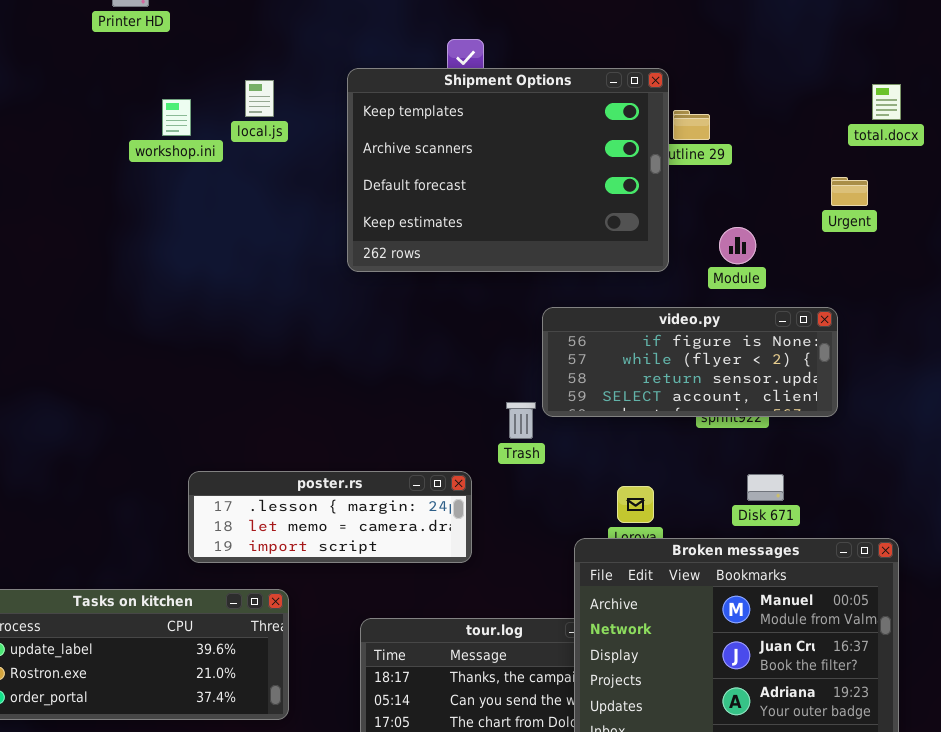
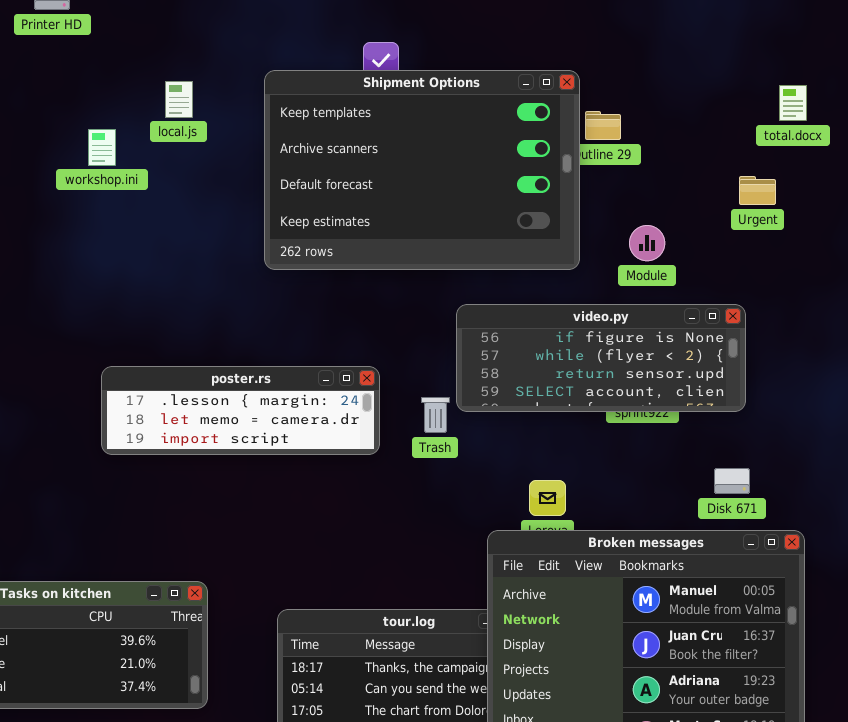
workshop.ini: [162,99,191,136] -> [88,129,116,166], moved
poster.rs: [188,471,472,563] -> [101,366,380,455], moved
Disk 671: [747,474,784,501] -> [714,468,750,494], moved

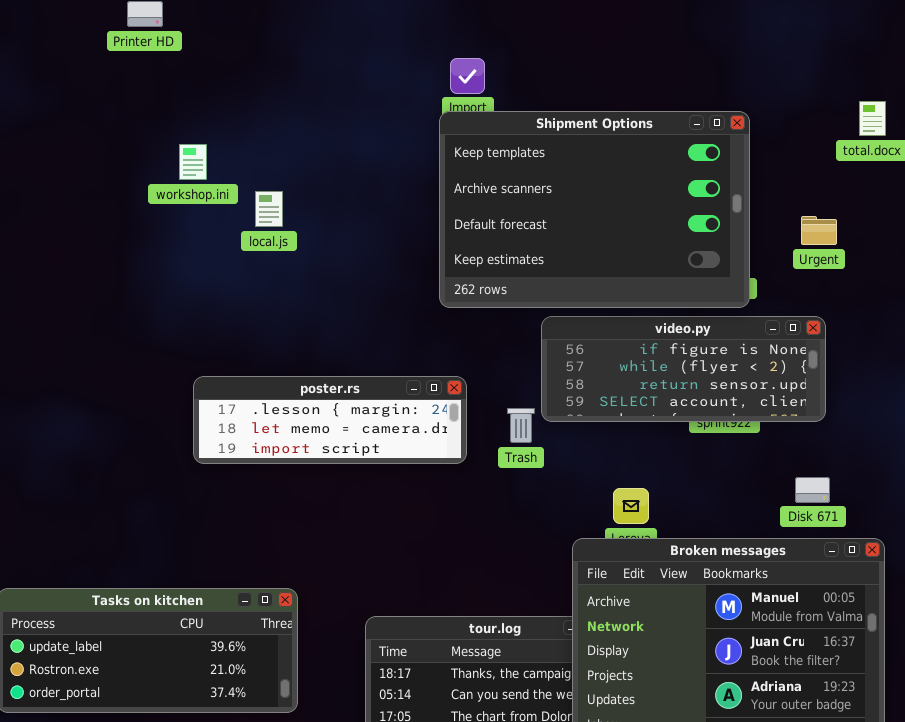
Shipment Options: [264,70,580,270] -> [439,111,750,308], moved
local.js: [165,81,193,118] -> [255,191,283,227], moved
Urgent: [739,176,776,205] -> [801,216,837,245], moved

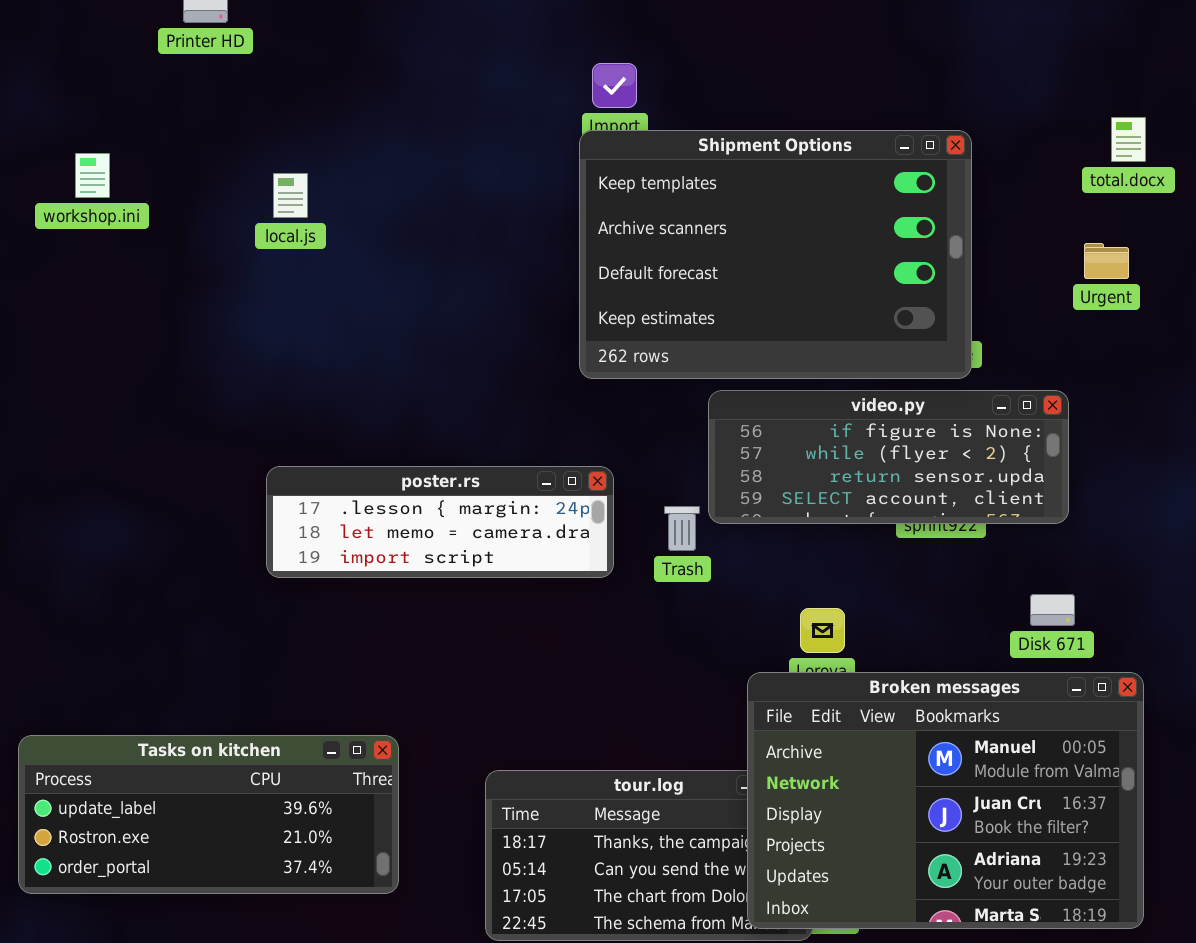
workshop.ini: [179,144,207,180] -> [75,153,110,198], moved
local.js: [255,191,283,227] -> [273,173,308,218], moved
Urgent: [801,216,837,245] -> [1084,243,1129,279], moved

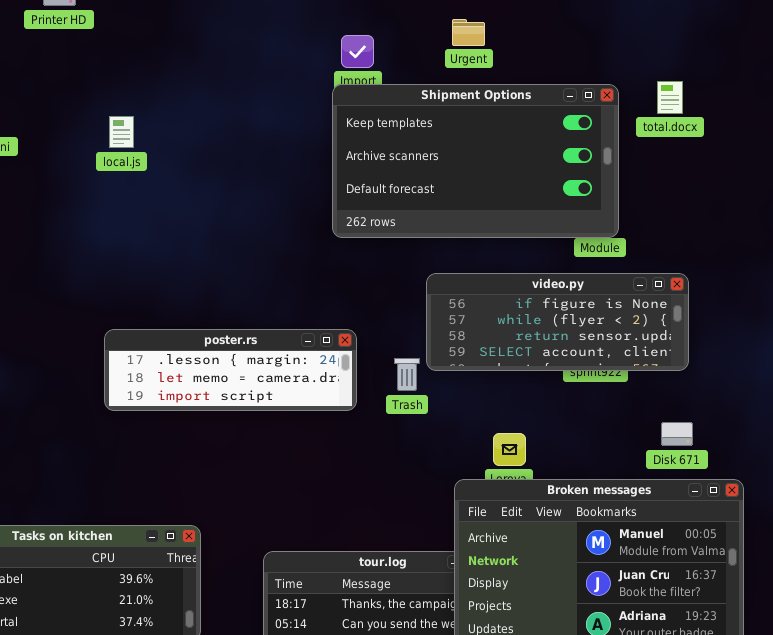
total.docx: [1111,117,1146,162] -> [657,81,683,114], moved
Shipment Options: [579,130,972,379] -> [332,84,619,238], resized
Urgent: [1084,243,1129,279] -> [452,19,485,46], moved

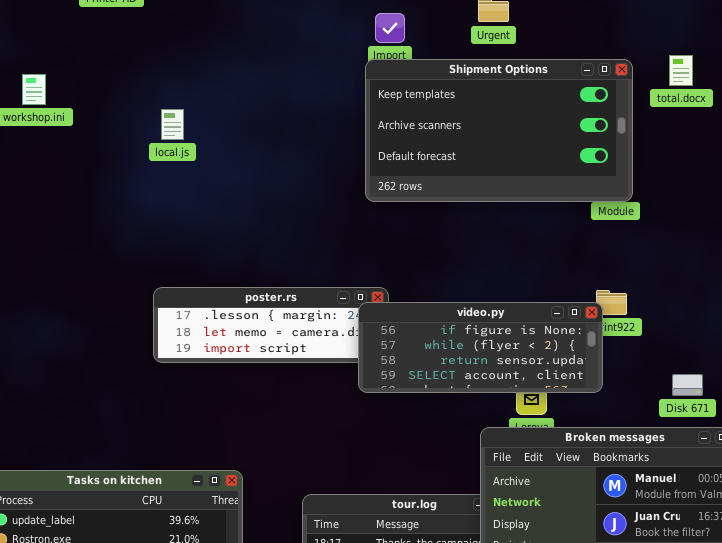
local.js: [109,116,134,148] -> [161,109,184,140], moved
video.py: [426,273,689,371] -> [358,302,603,393], moved

